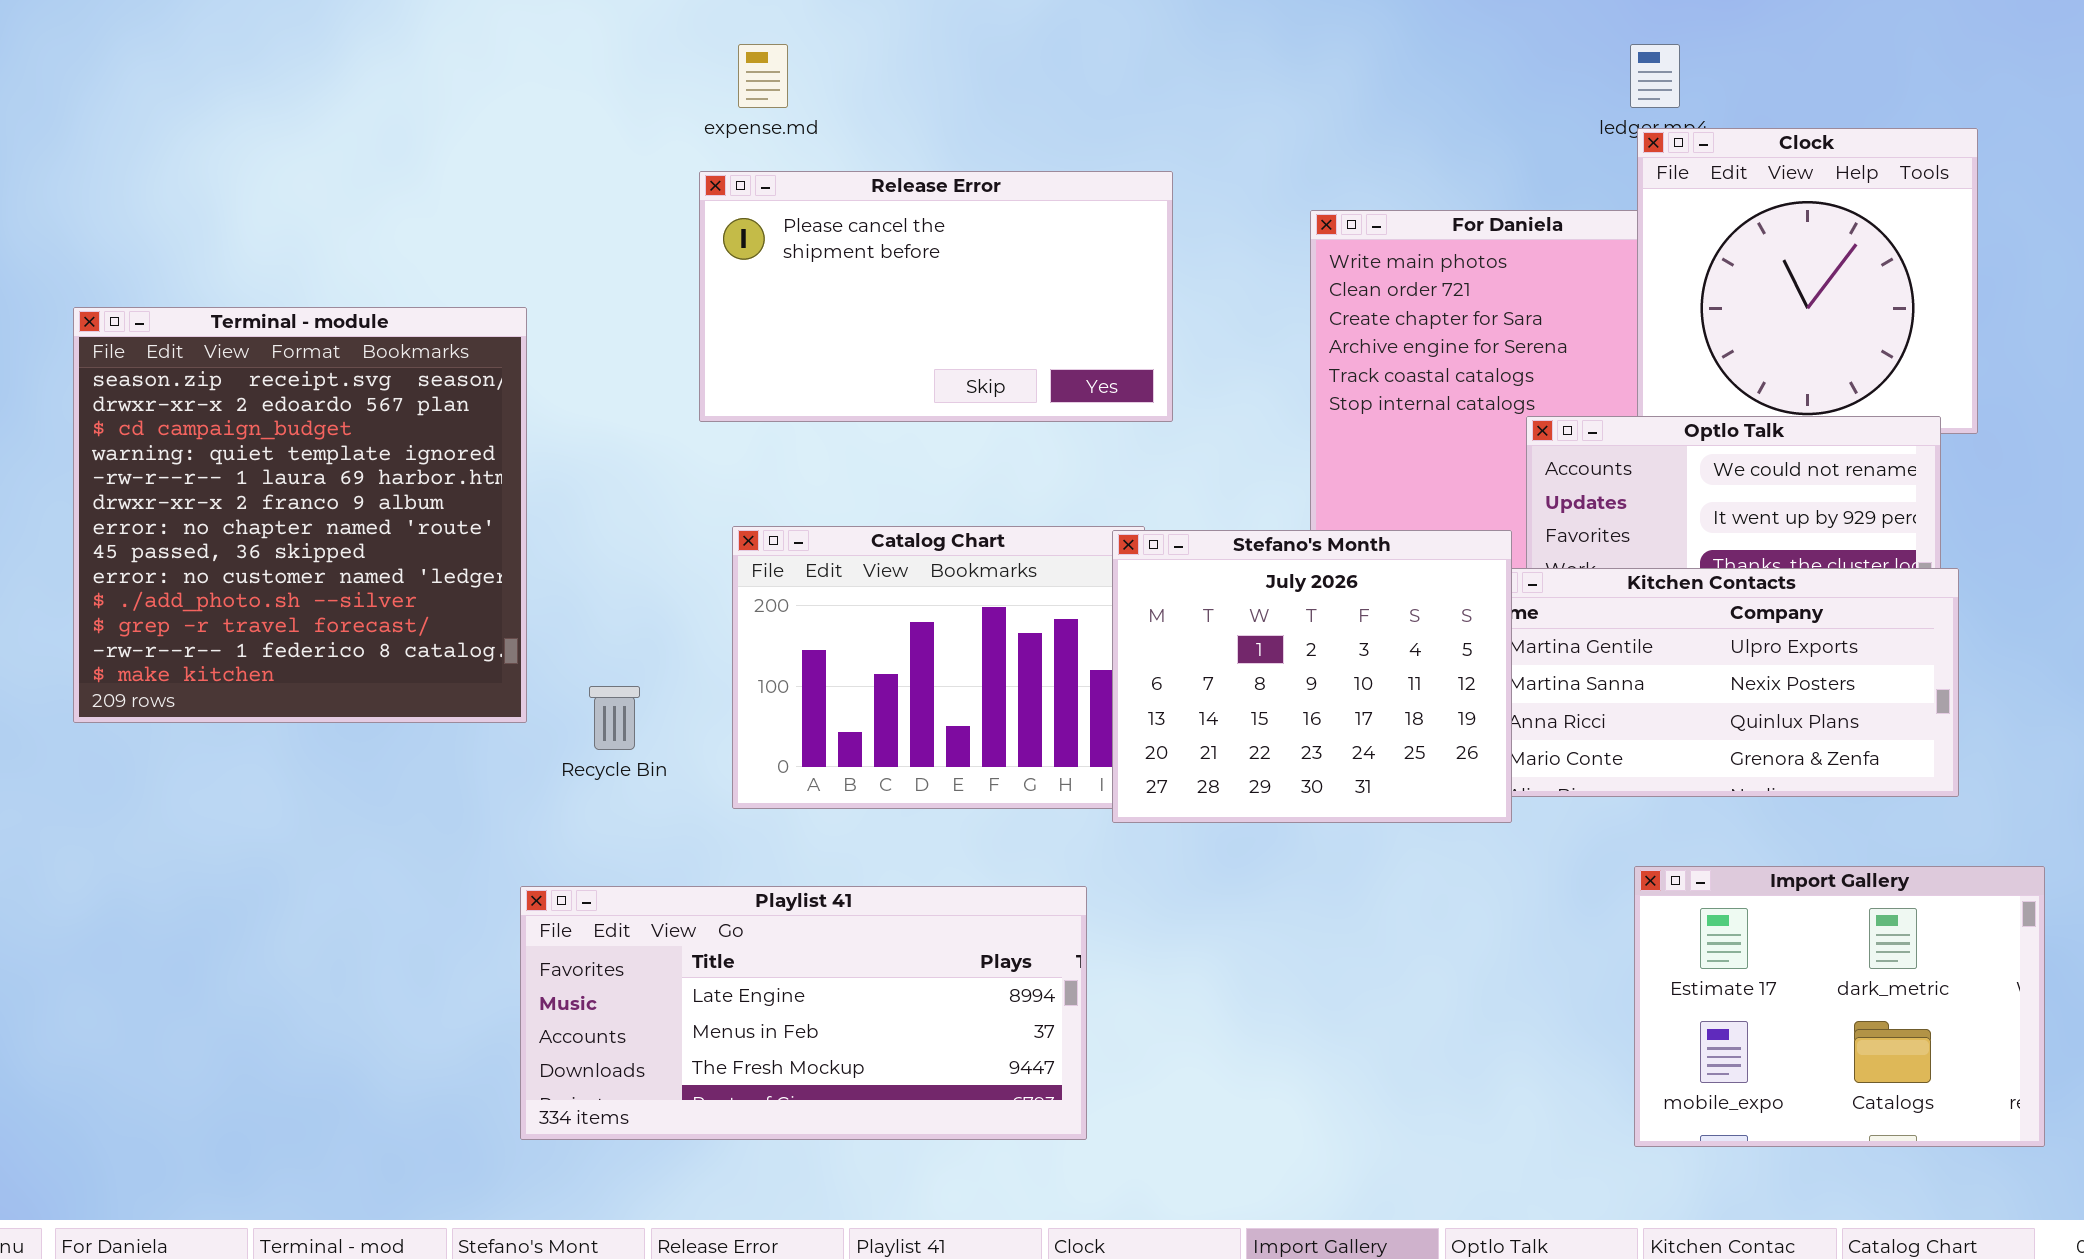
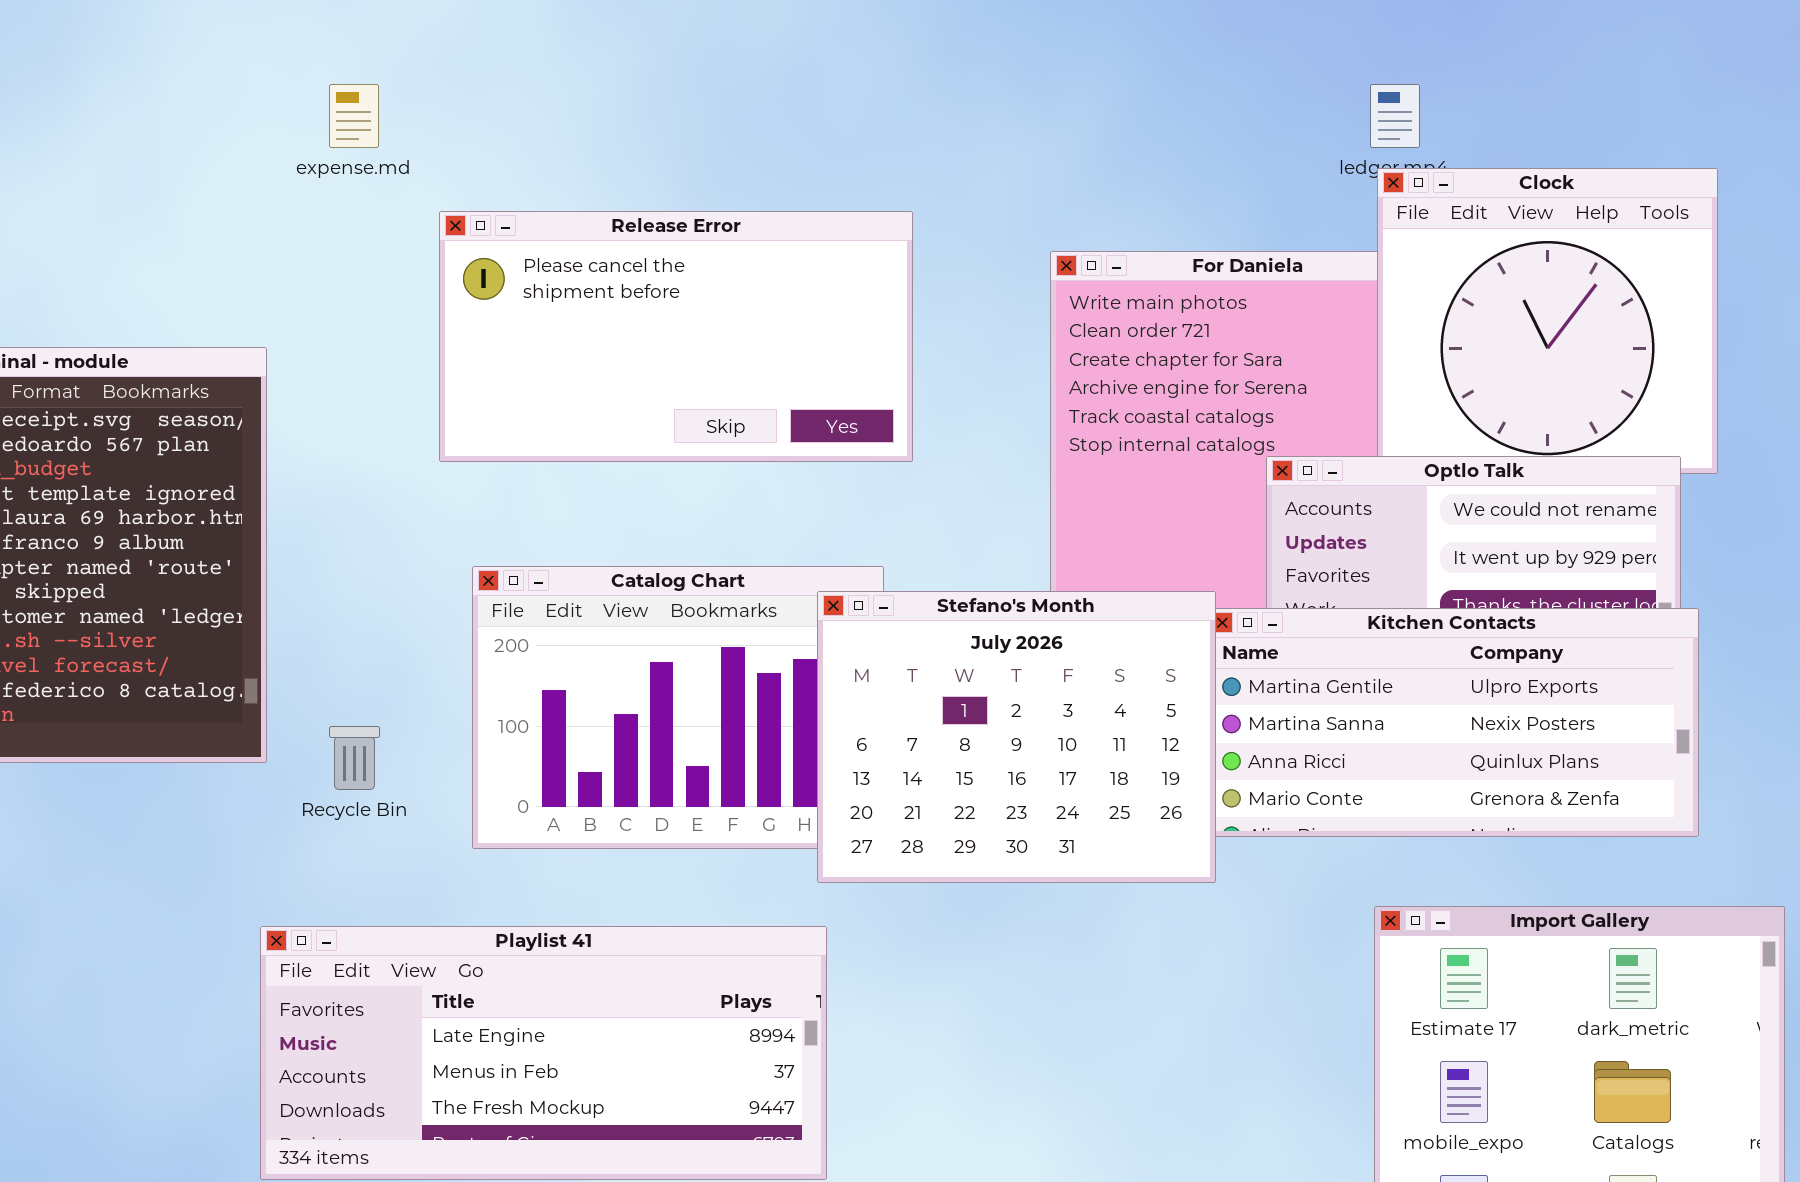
expense.md: [738,44,788,108] -> [329,84,379,148], moved
Stefano's Month: [1112,530,1512,823] -> [817,591,1216,883], moved

